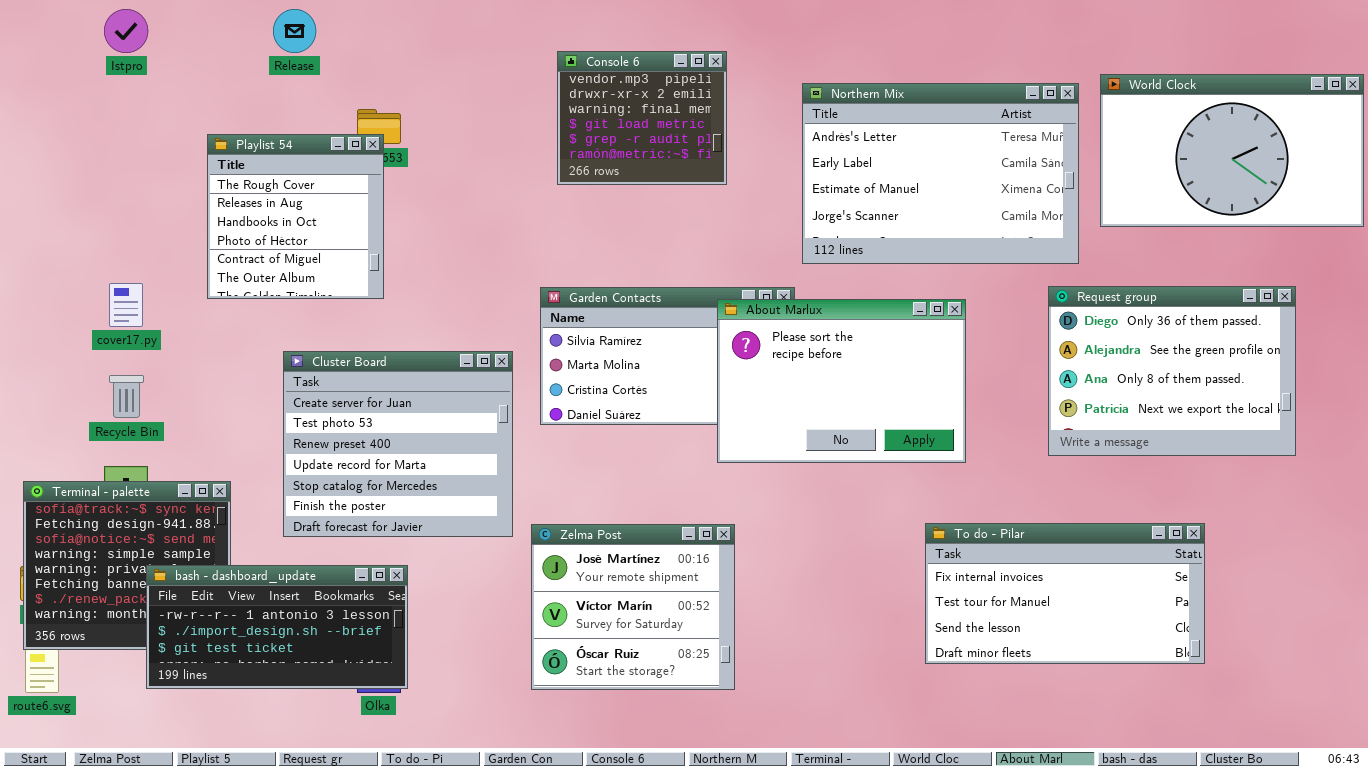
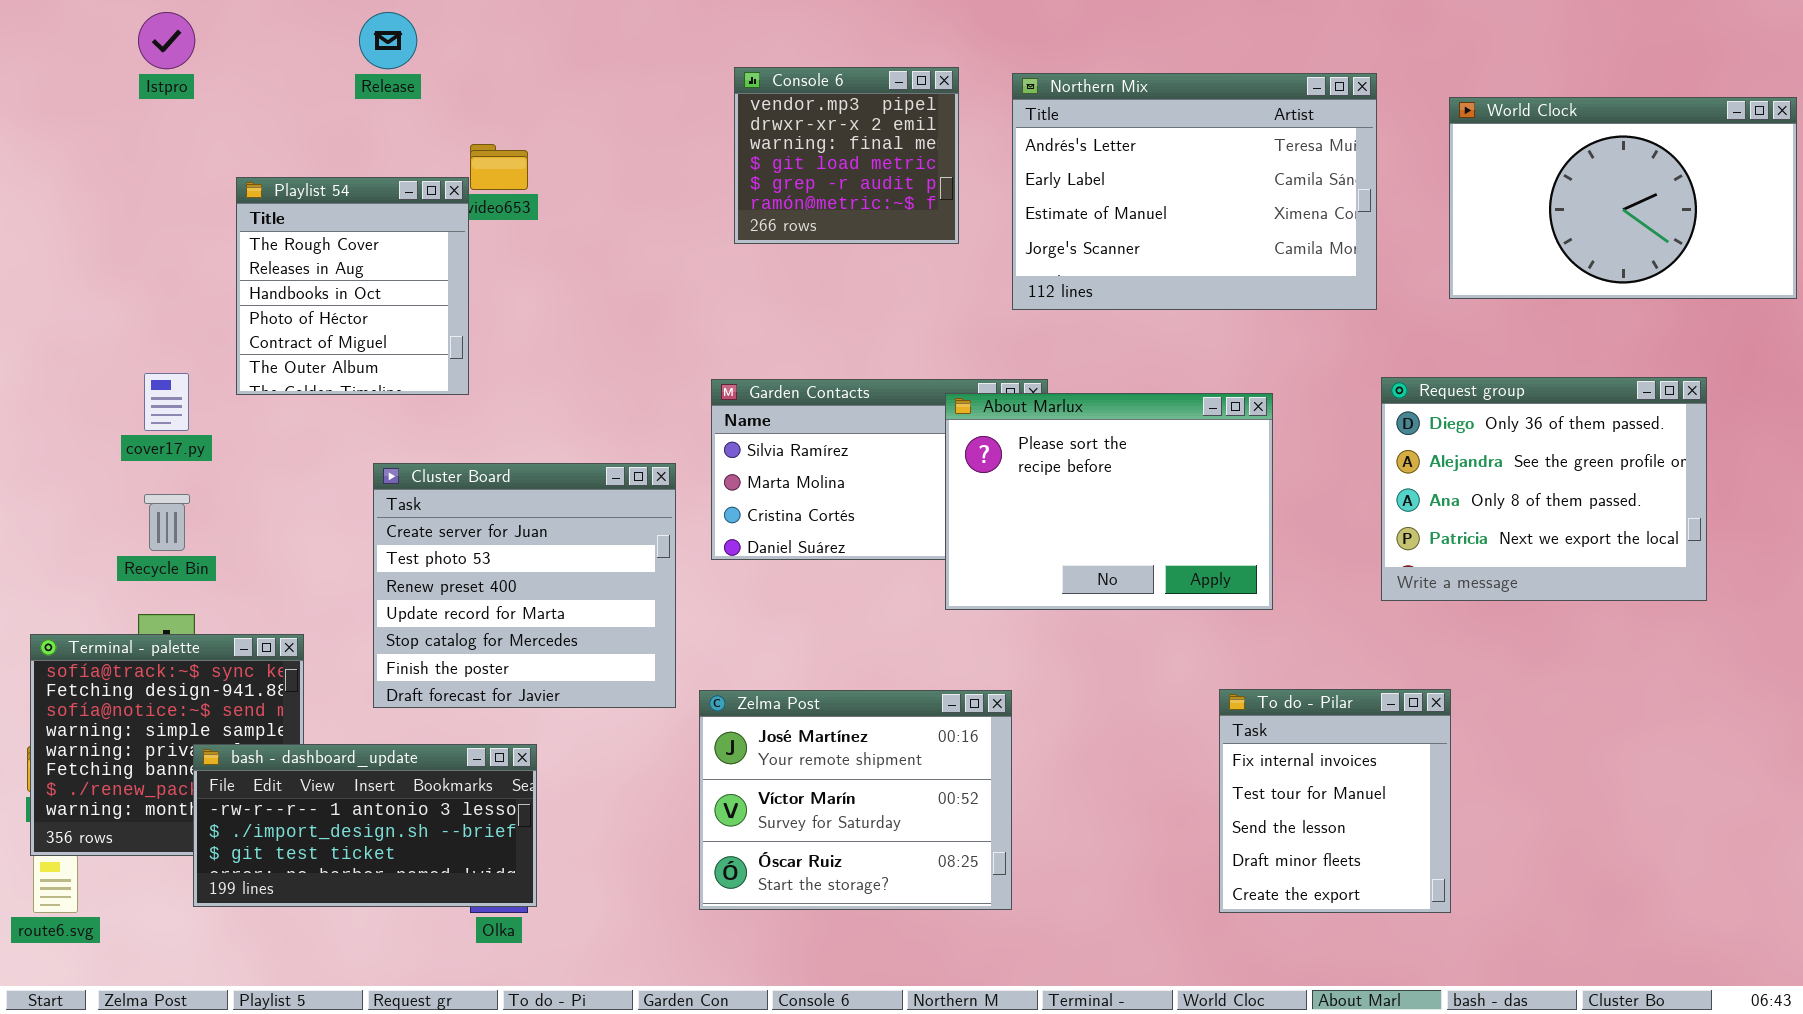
Northern Mix: [802,83,1079,264] -> [1012,73,1377,310], moved
Playlist 54: [207,134,384,299] -> [236,177,469,395], moved
To do - Pilar: [925,523,1205,664] -> [1219,689,1451,913], resized
Zelma Post: [531,524,735,690] -> [699,690,1012,910], resized

